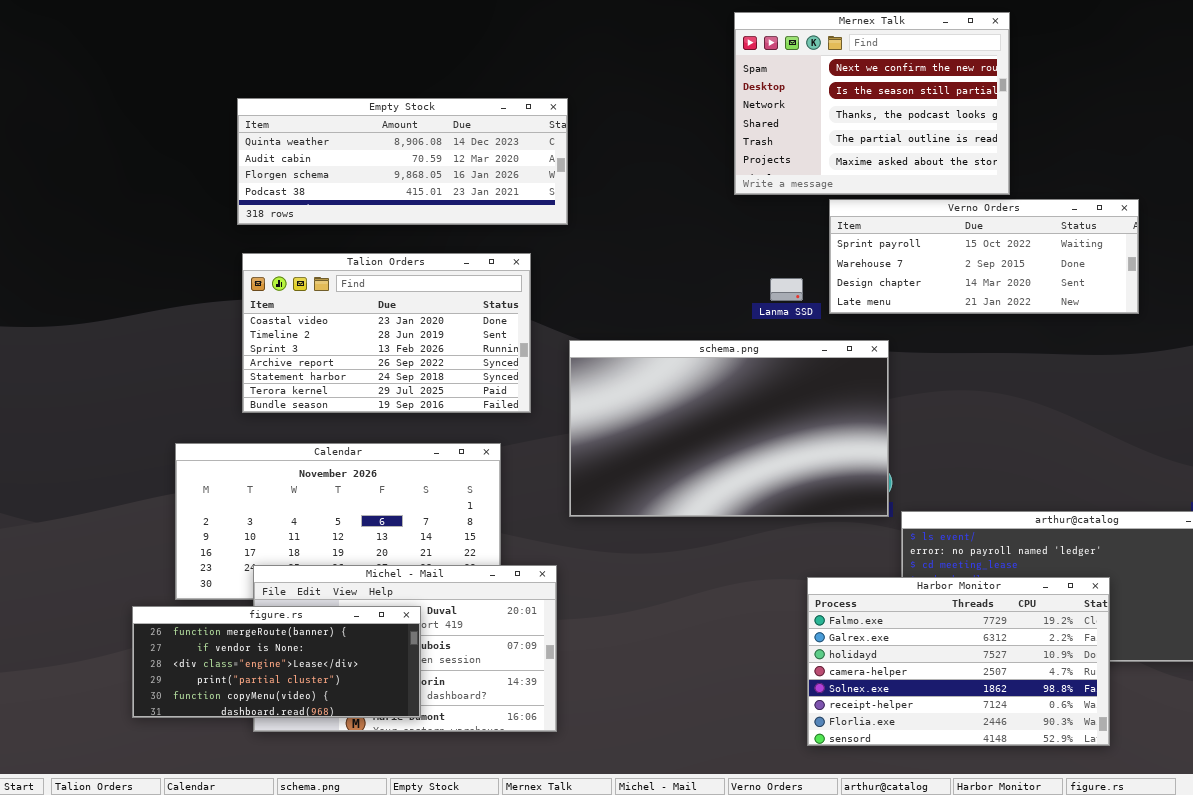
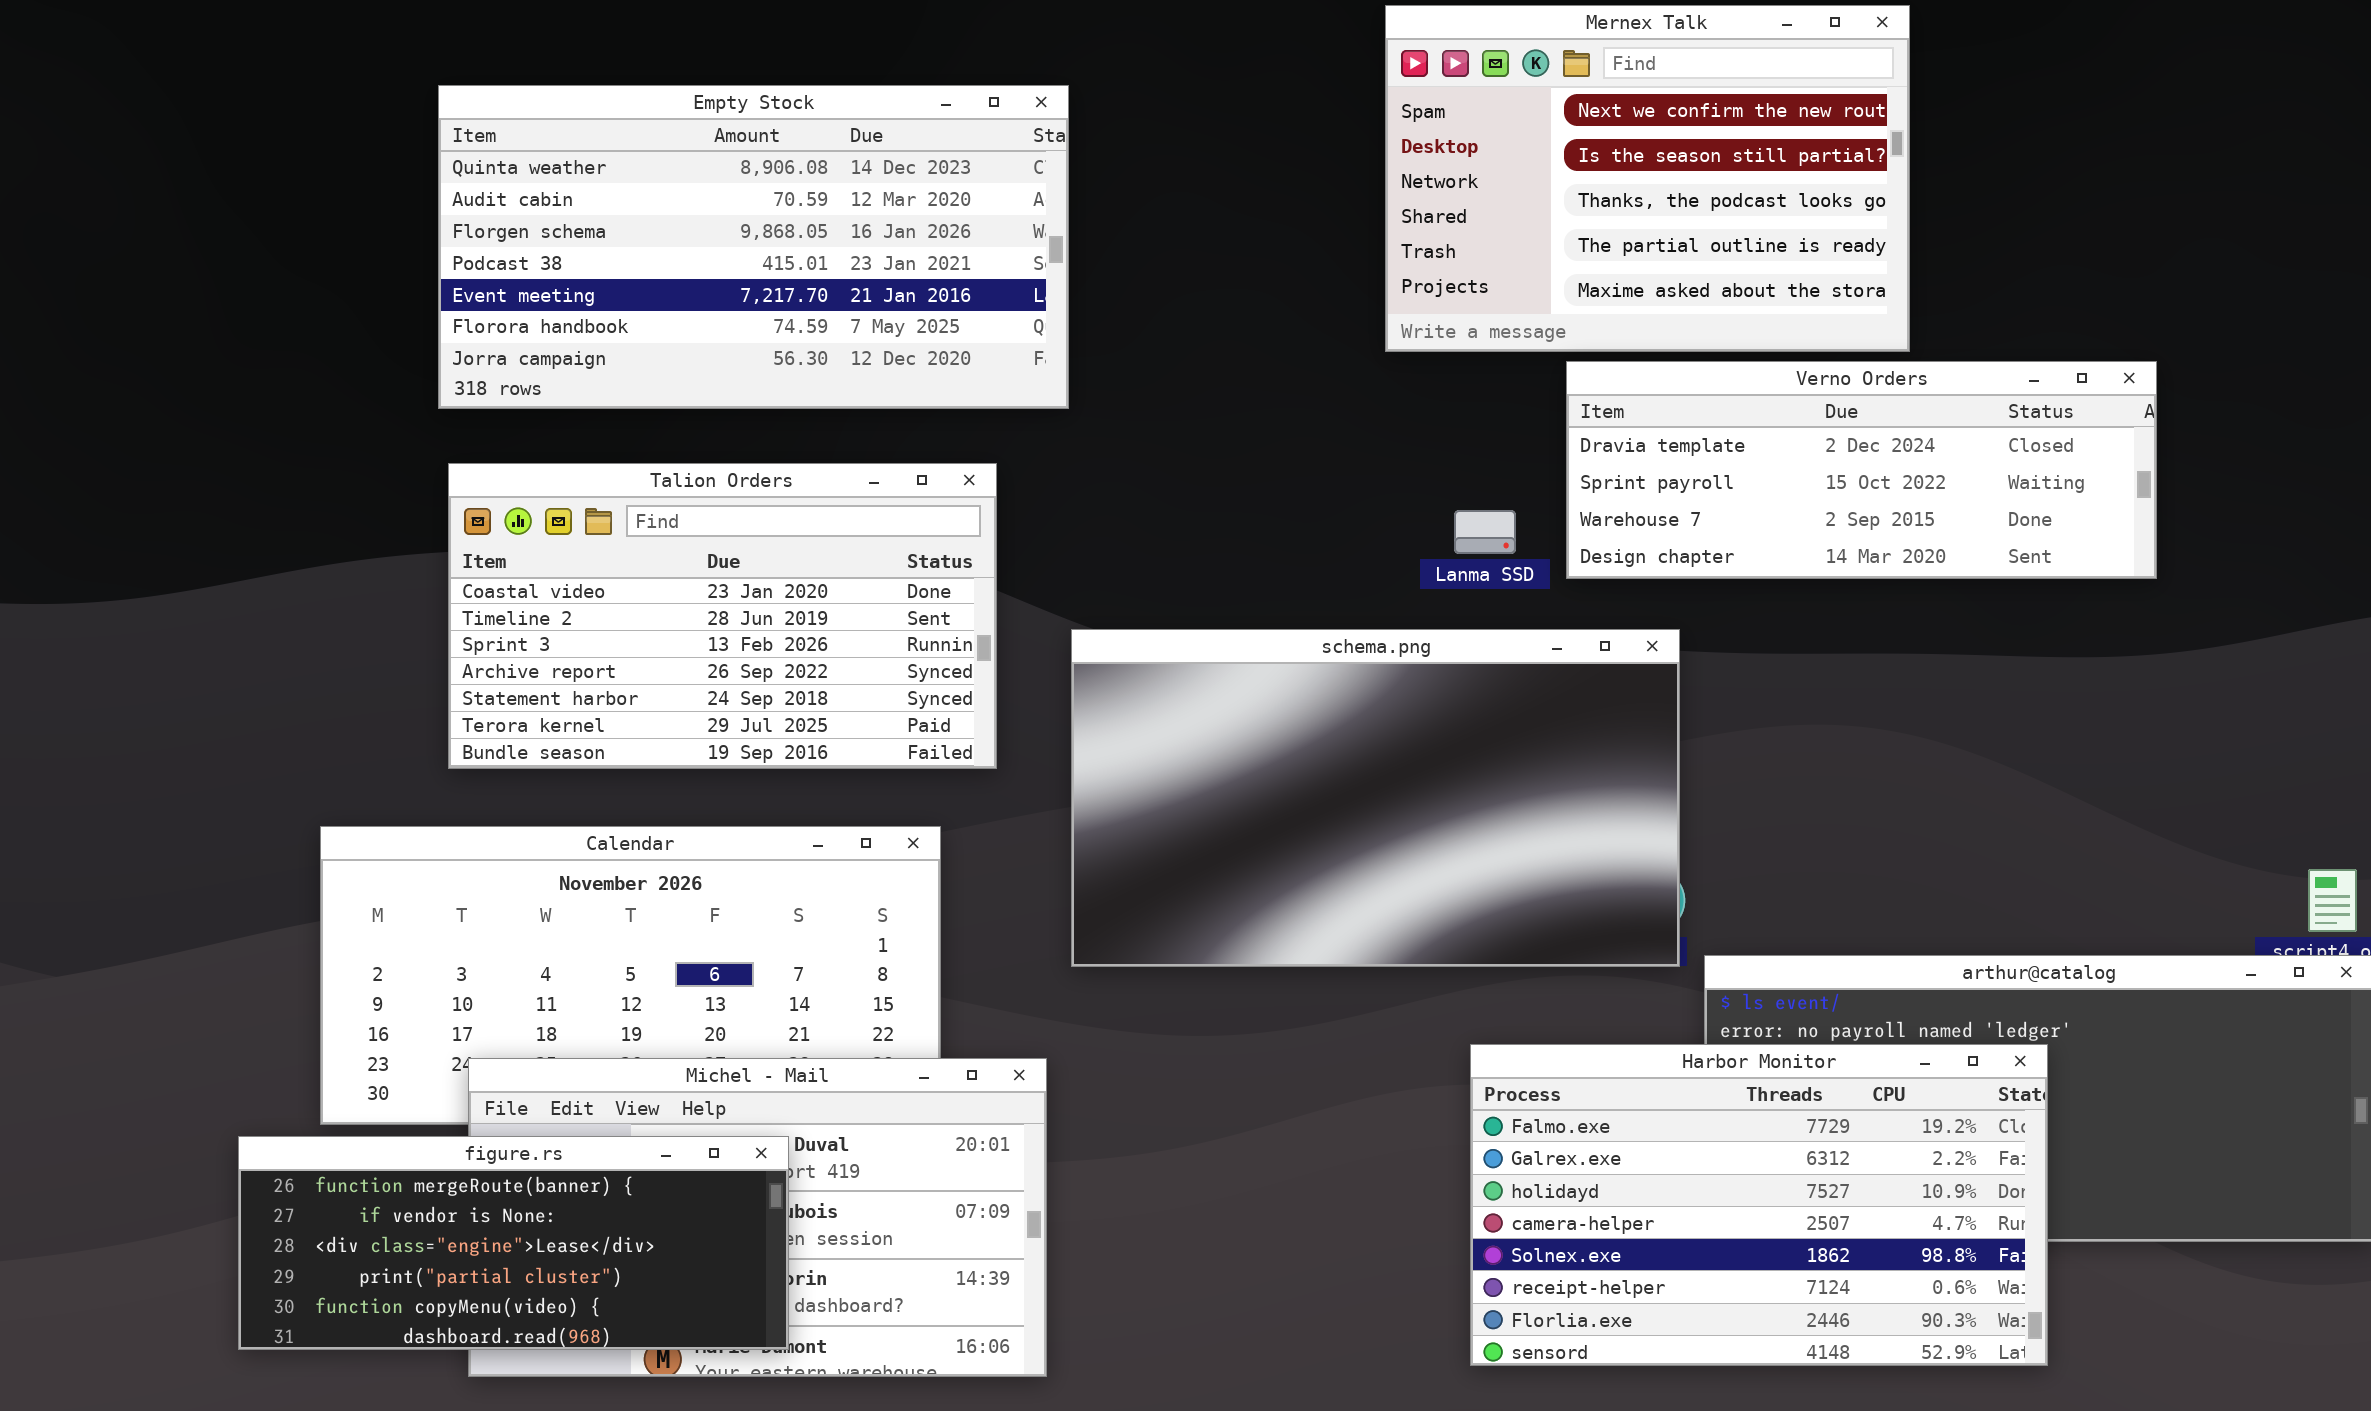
Empty Stock: [237,98,568,225] -> [438,85,1069,409], resized
Verno Orders: [829,199,1139,314] -> [1566,361,2157,579], scrolled up 1 row
Harbor Monitor: [807,577,1110,746] -> [1470,1044,2048,1366], moved

